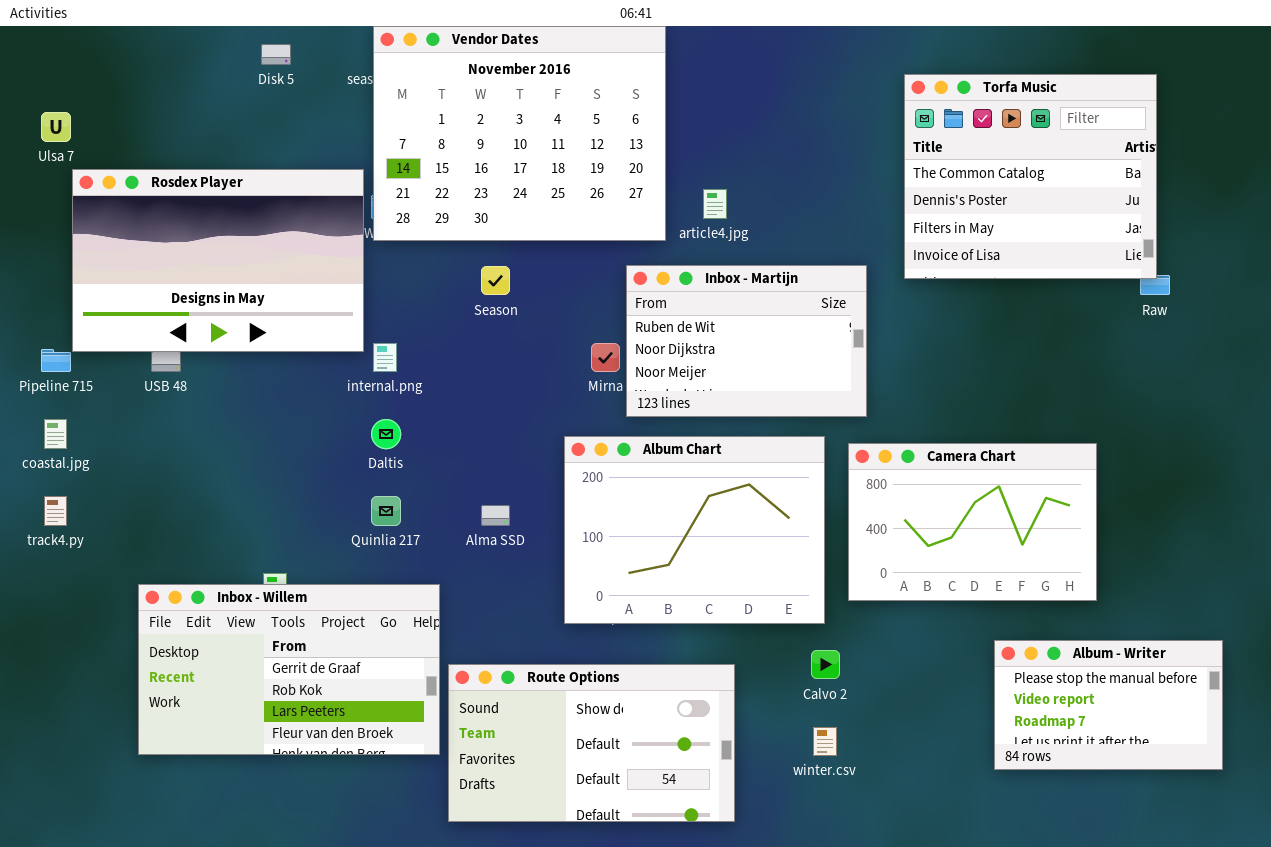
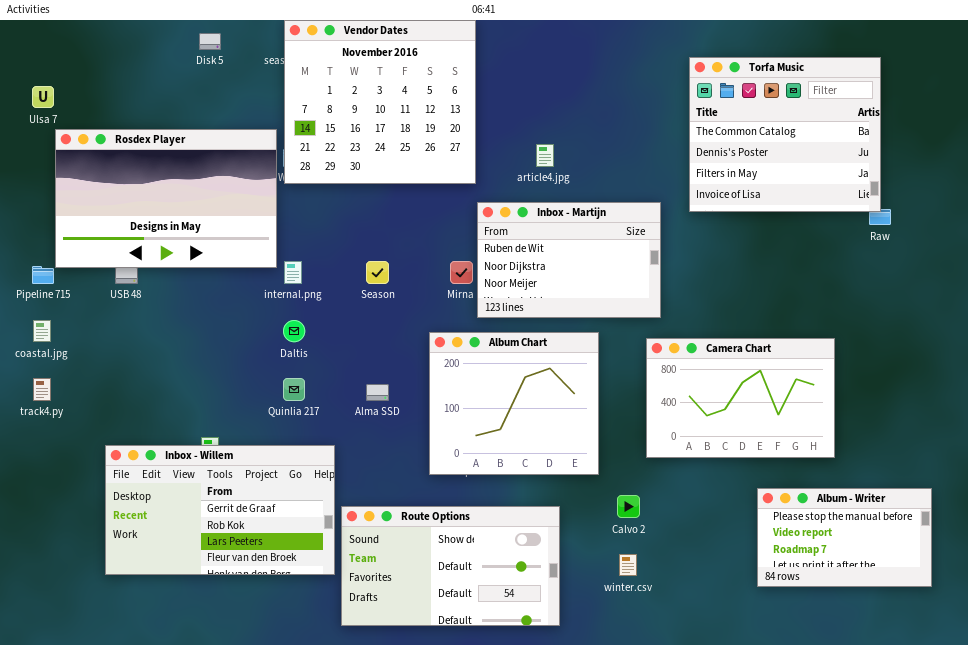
Vendor Dates: [373,26,666,241] -> [284,20,476,184], resized
Season: [481,266,510,295] -> [366,261,389,284], moved
Album Chart: [564,436,825,624] -> [429,332,599,475], resized

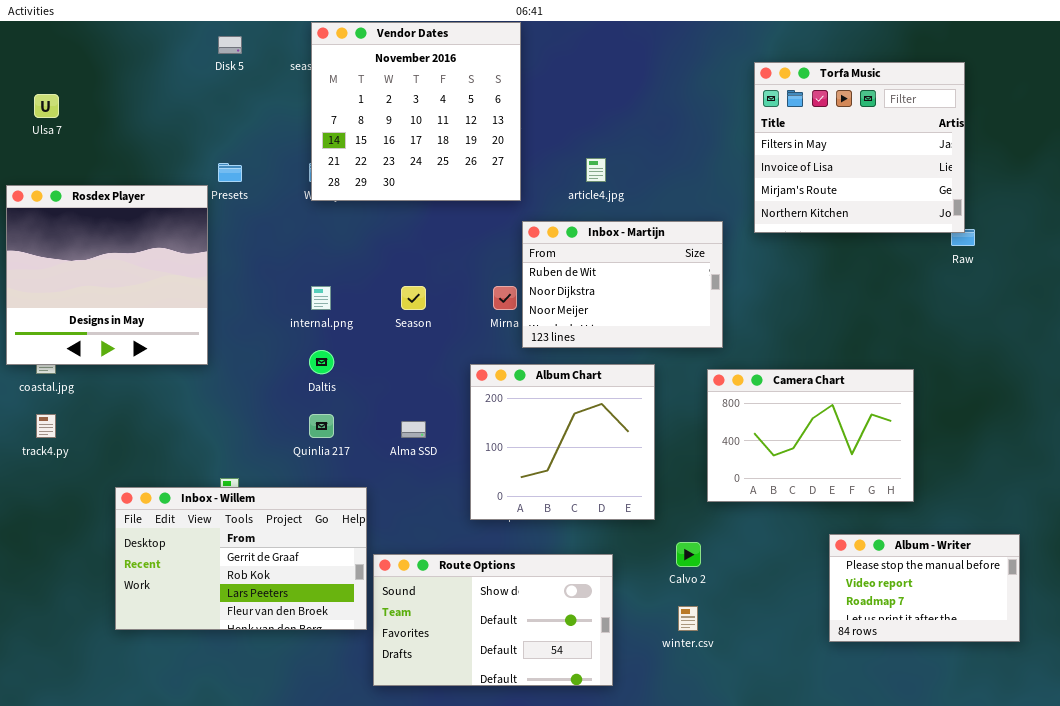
Torfa Music: [689,57,881,212] -> [754,62,965,233], scrolled down 2 rows
Rosdex Player: [55,129,277,268] -> [6,185,208,365], moved, resized

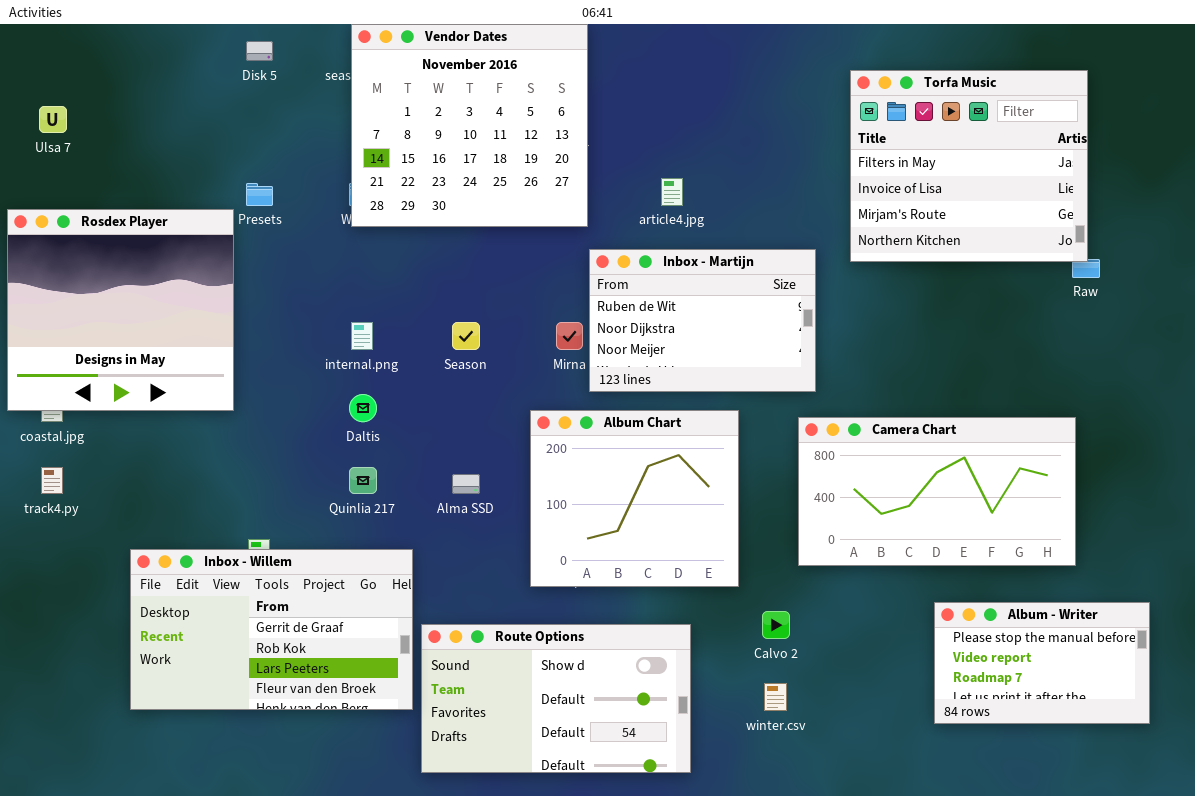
Camera Chart: [707,369,914,502] -> [798,417,1076,566], resized

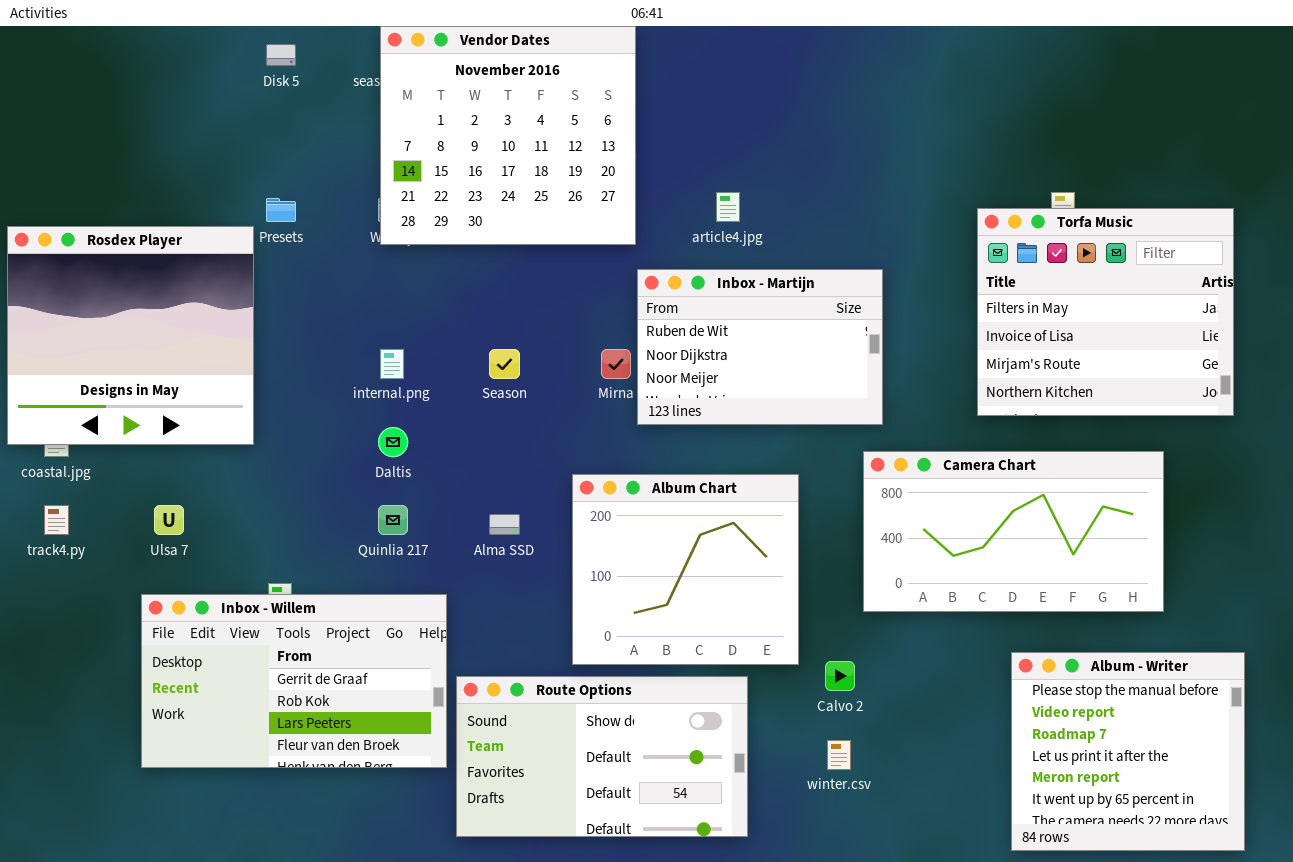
Torfa Music: [850,70,1088,262] -> [977,208,1234,416], moved
Ulsa 7: [39,106,67,133] -> [154,505,184,535], moved
Album Chart: [530,410,739,587] -> [572,474,799,665], moved
Album - Writer: [934,602,1150,724] -> [1011,652,1245,851], resized

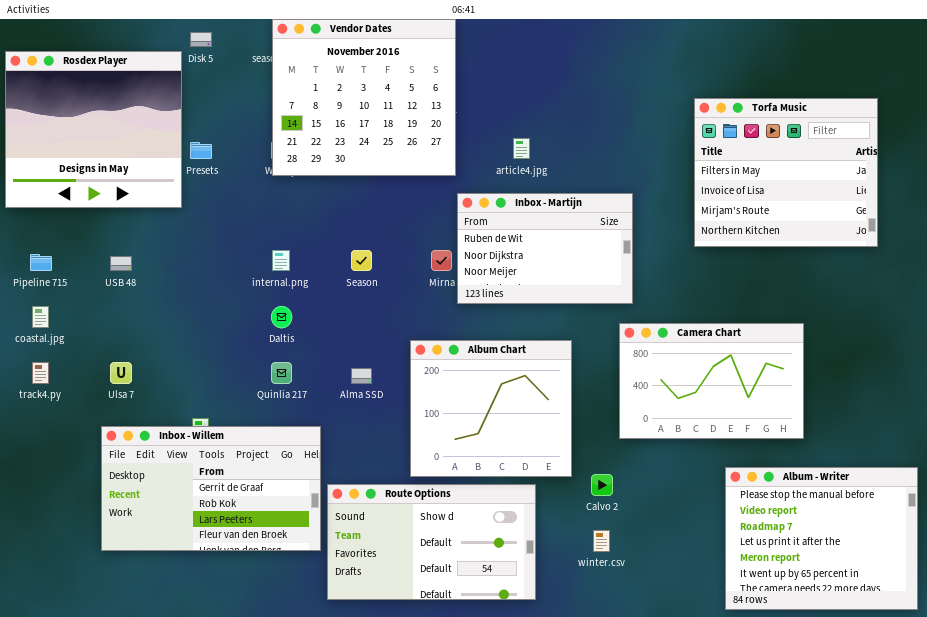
Torfa Music: [977,208,1234,416] -> [694,98,878,247], moved
Rosdex Player: [7,226,254,445] -> [5,51,182,208], moved
Camera Chart: [863,451,1164,612] -> [619,323,804,439], resized
Album - Writer: [1011,652,1245,851] -> [725,467,918,610], resized

